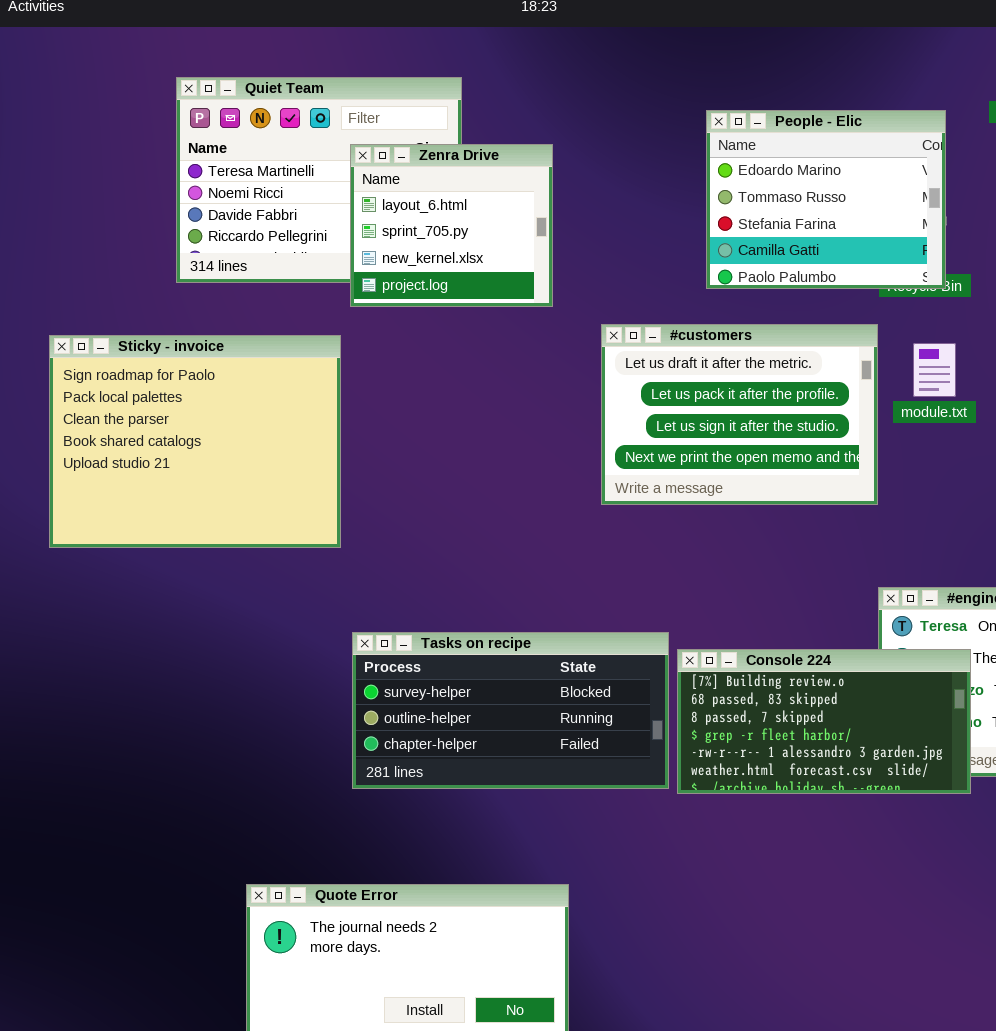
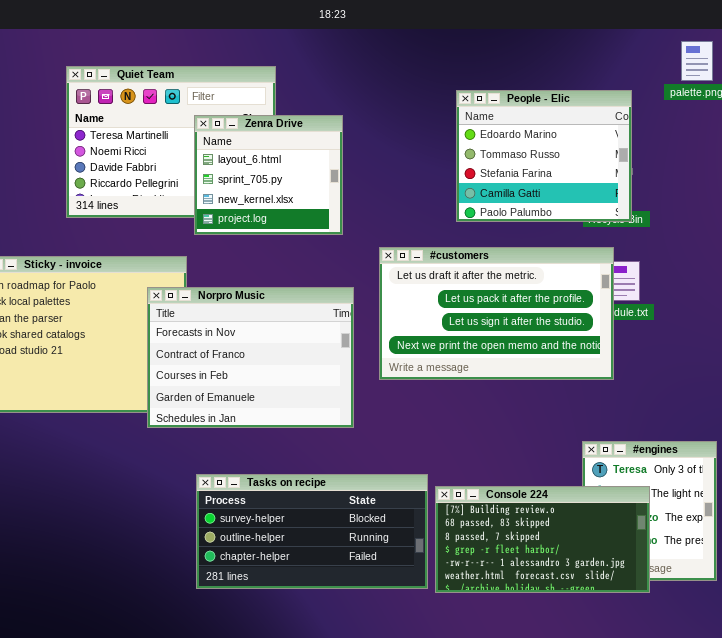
#customers: [601,324,878,505] -> [379,247,614,380], resized
Norpro Music: none -> [147,287,354,428], opened

